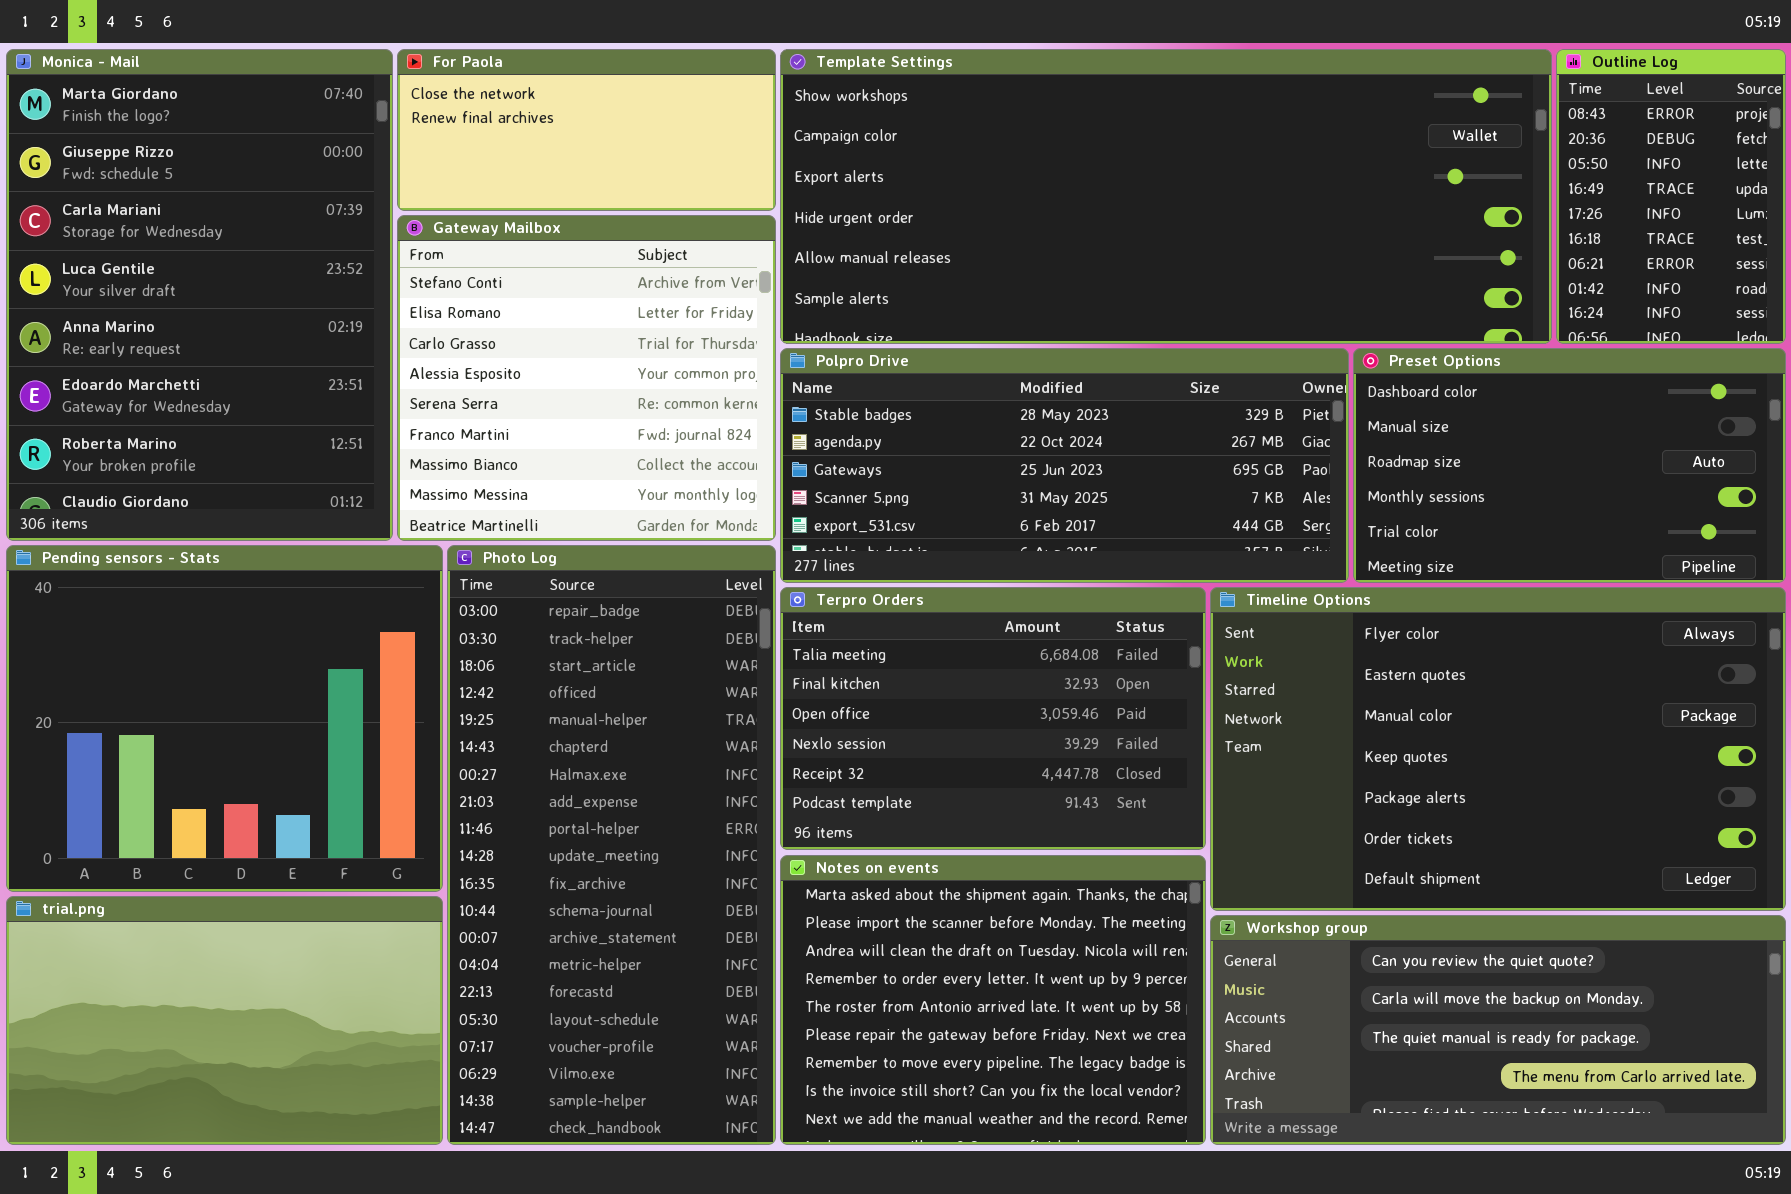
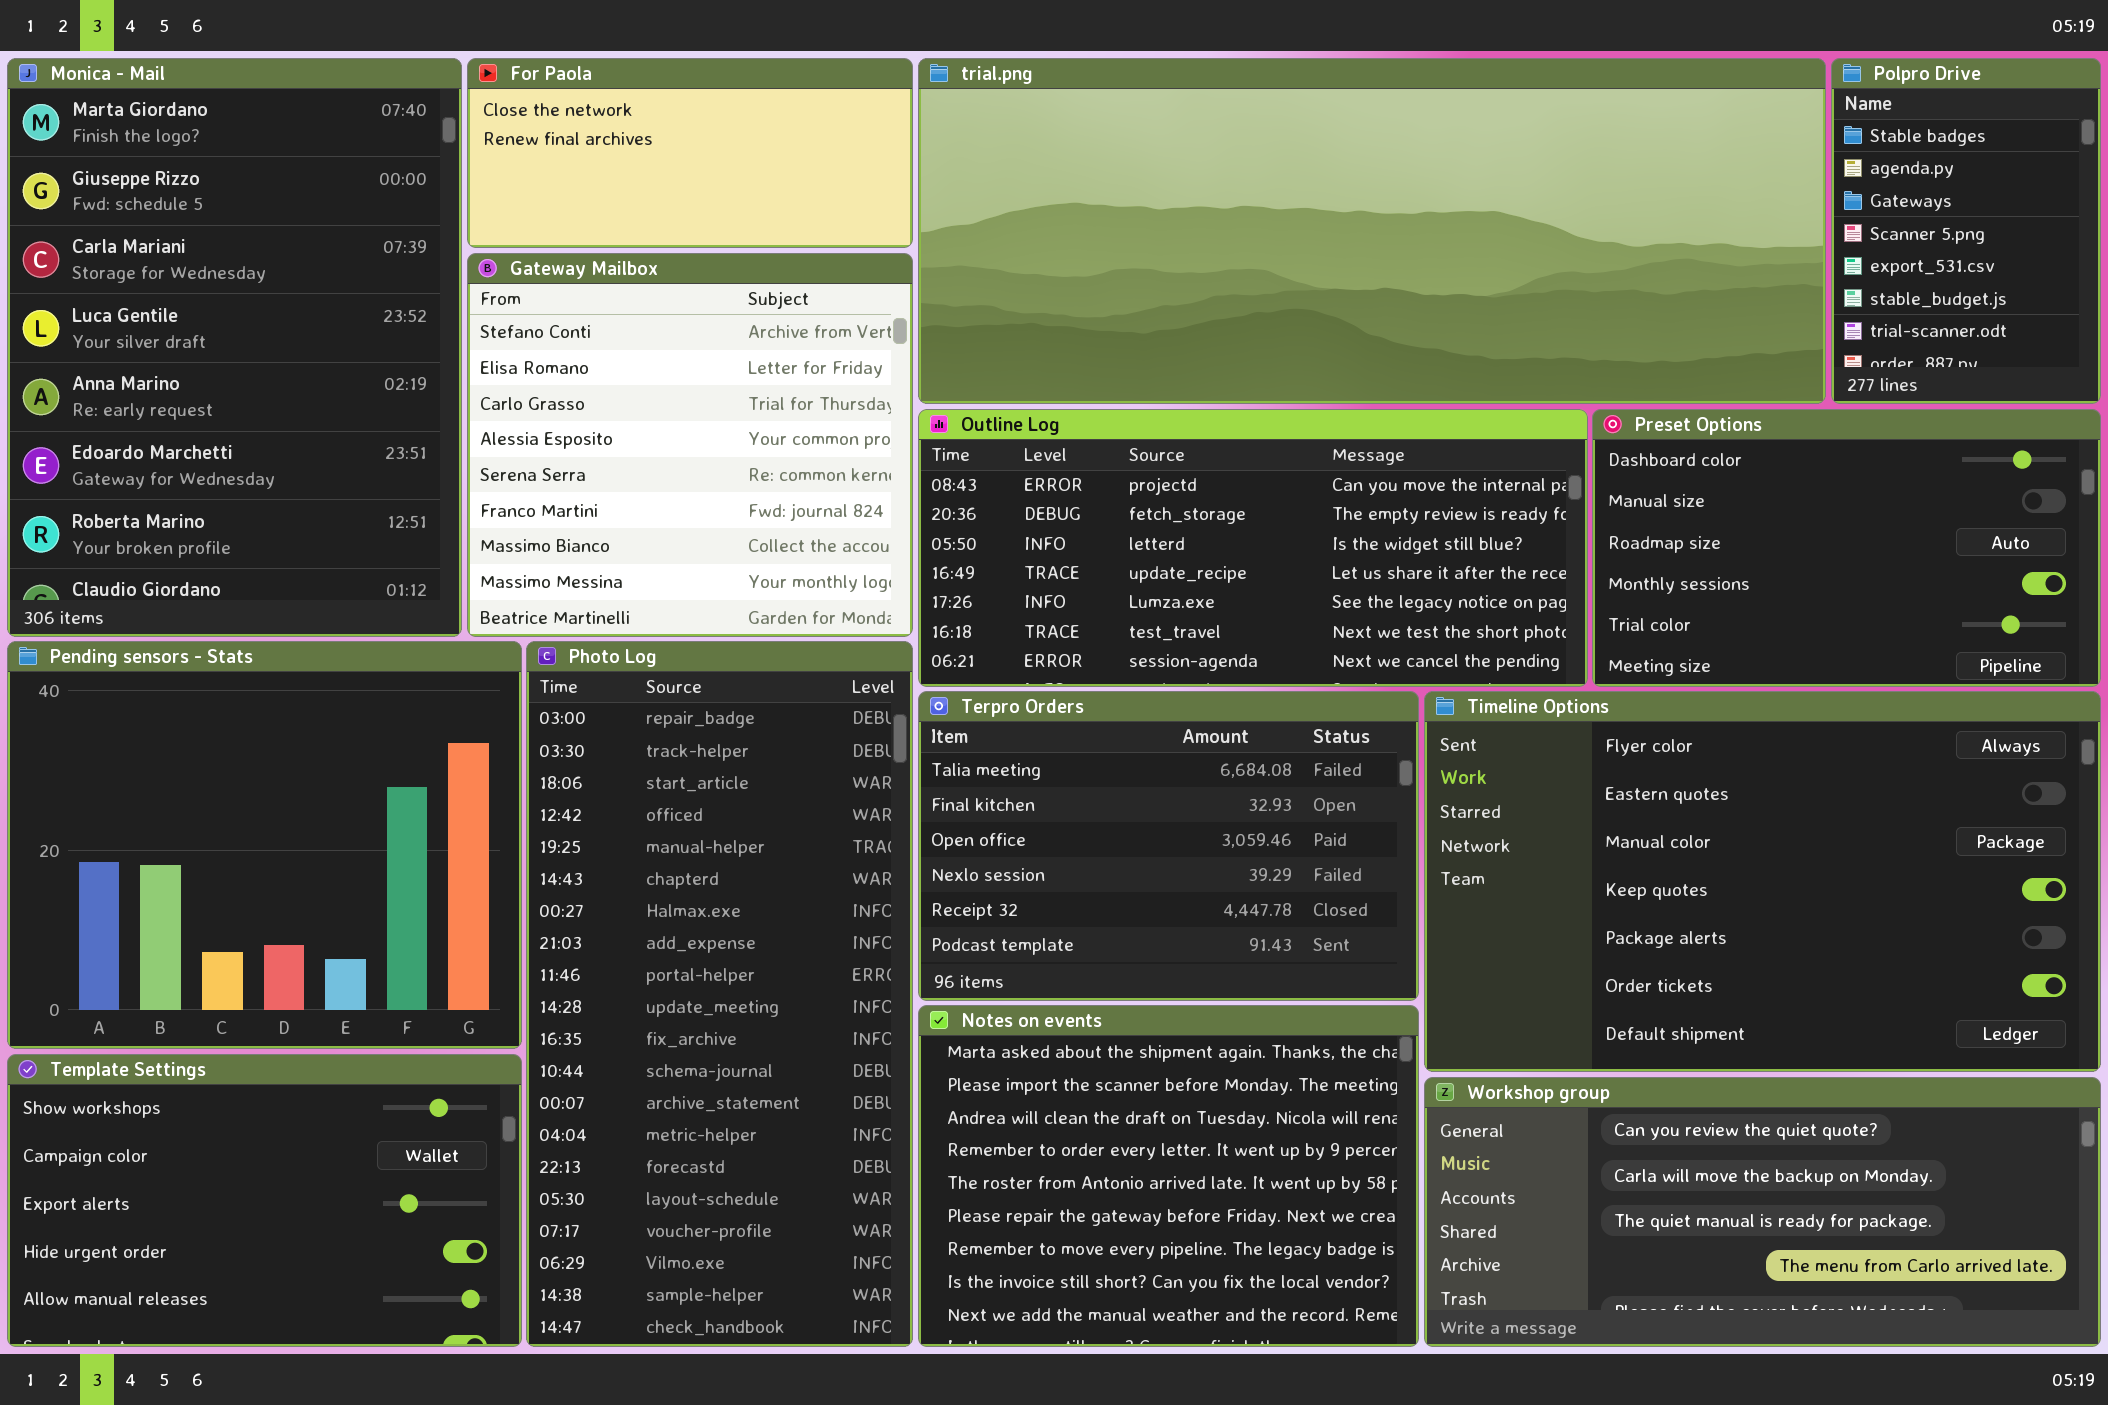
Template Settings: [780,49,1552,344] -> [7,1054,522,1347], moved, resized
Outline Log: [1556,49,1786,344] -> [918,409,1588,687], moved, resized
Polpro Drive: [780,348,1349,583] -> [1831,58,2101,404], moved, resized
trial.png: [6,896,443,1145] -> [918,58,1826,404], moved, resized

